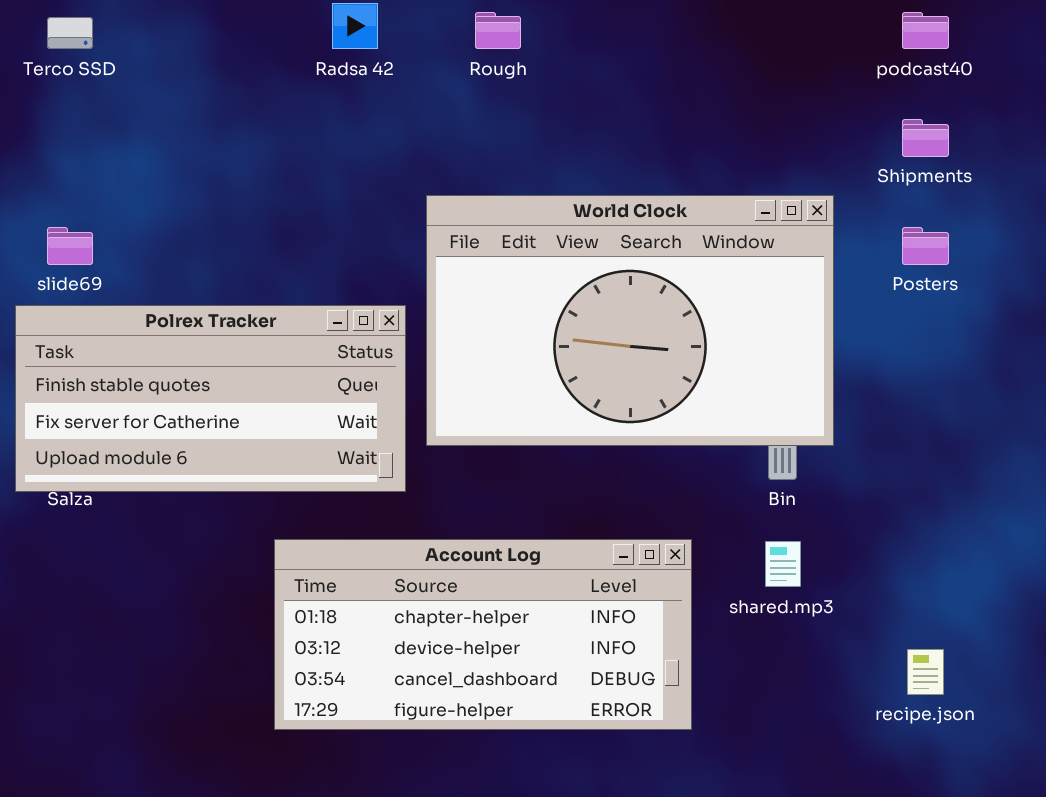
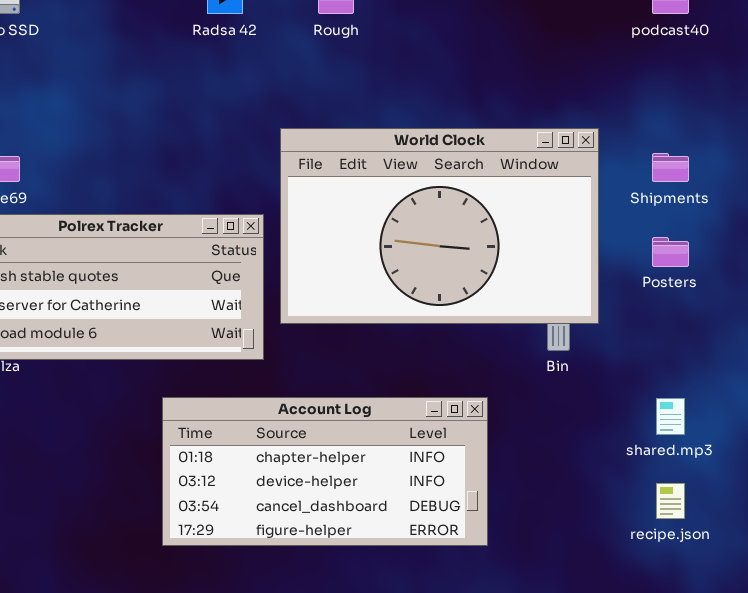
Shipments: [902,119,949,157] -> [652,153,689,182], moved
Posters: [902,227,949,265] -> [652,237,689,267], moved
shared.mp3: [765,541,801,587] -> [656,398,685,435], moved

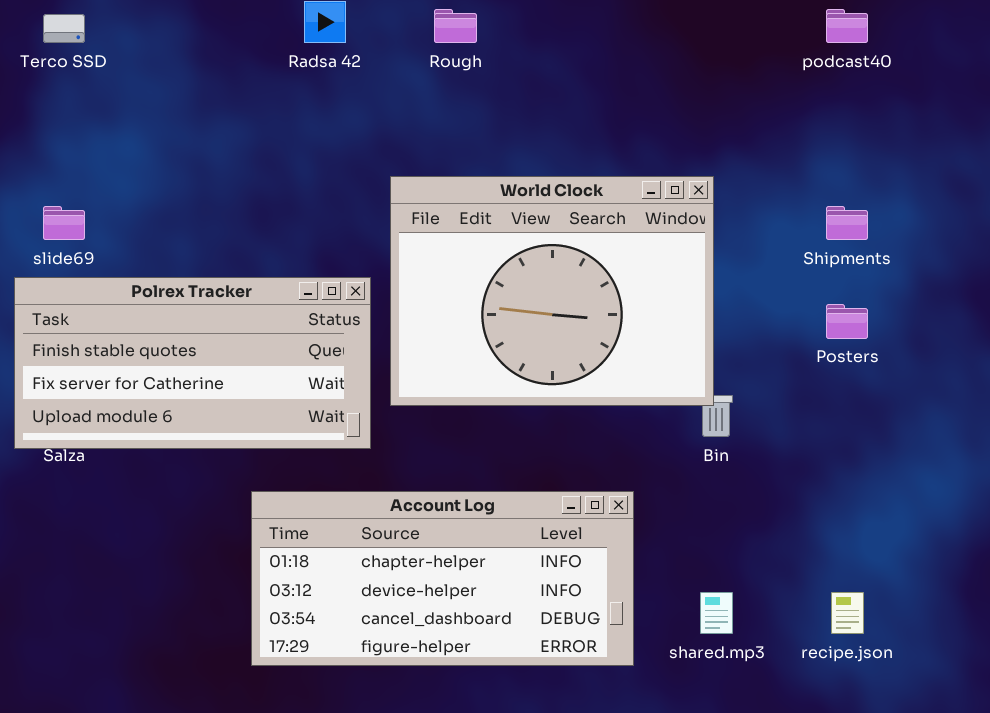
World Clock: [280,128,599,324] -> [390,176,714,406], resized
shared.mp3: [656,398,685,435] -> [700,592,733,634], moved

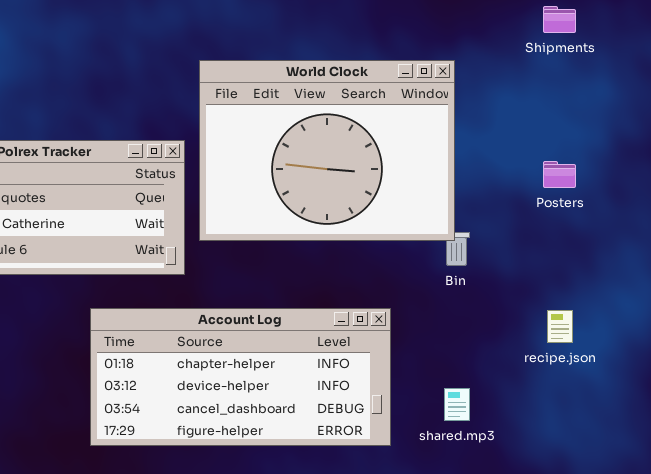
Shipments: [826,206,868,240] -> [543,6,576,33], moved
recipe.json: [831,592,864,634] -> [547,310,573,343], moved

